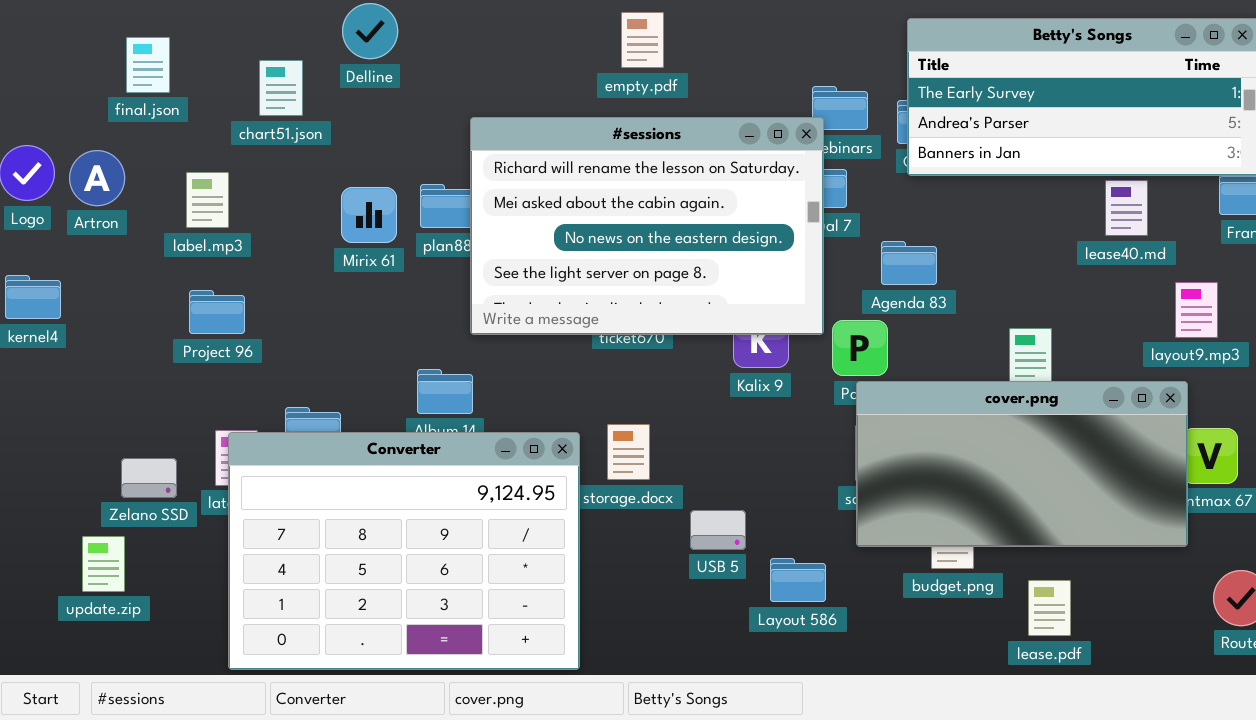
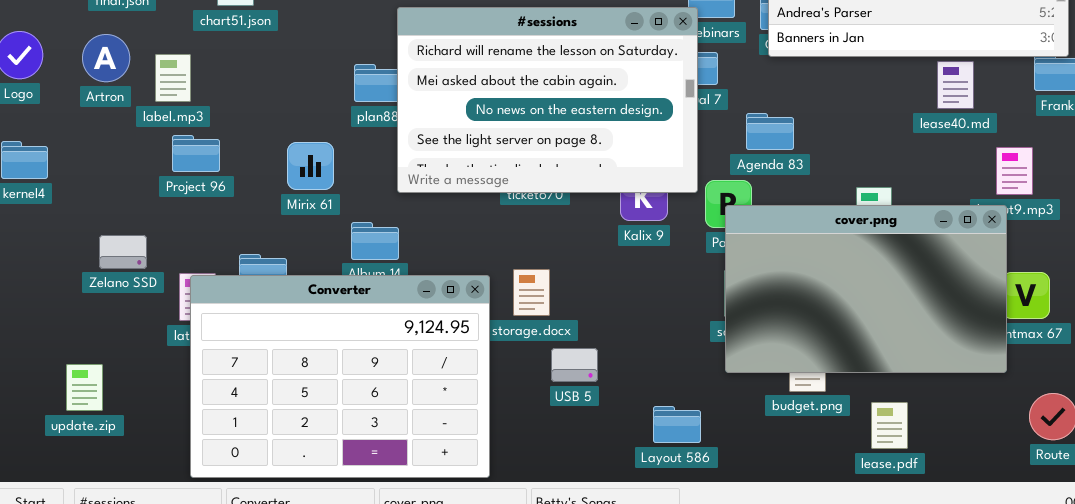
Artron: [69,150,125,206] -> [82,34,130,82], moved
Mirix 61: [341,187,397,243] -> [287,142,334,190], moved
Project 96: [189,290,245,334] -> [172,135,220,172], moved
cover.png: [856,381,1188,547] -> [725,205,1007,373], resized
Zelano SSD: [121,458,177,498] -> [99,235,147,269], moved
USB 5: [690,510,746,550] -> [551,348,598,382], moved
Layout 586: [770,558,826,602] -> [653,406,701,443], moved

